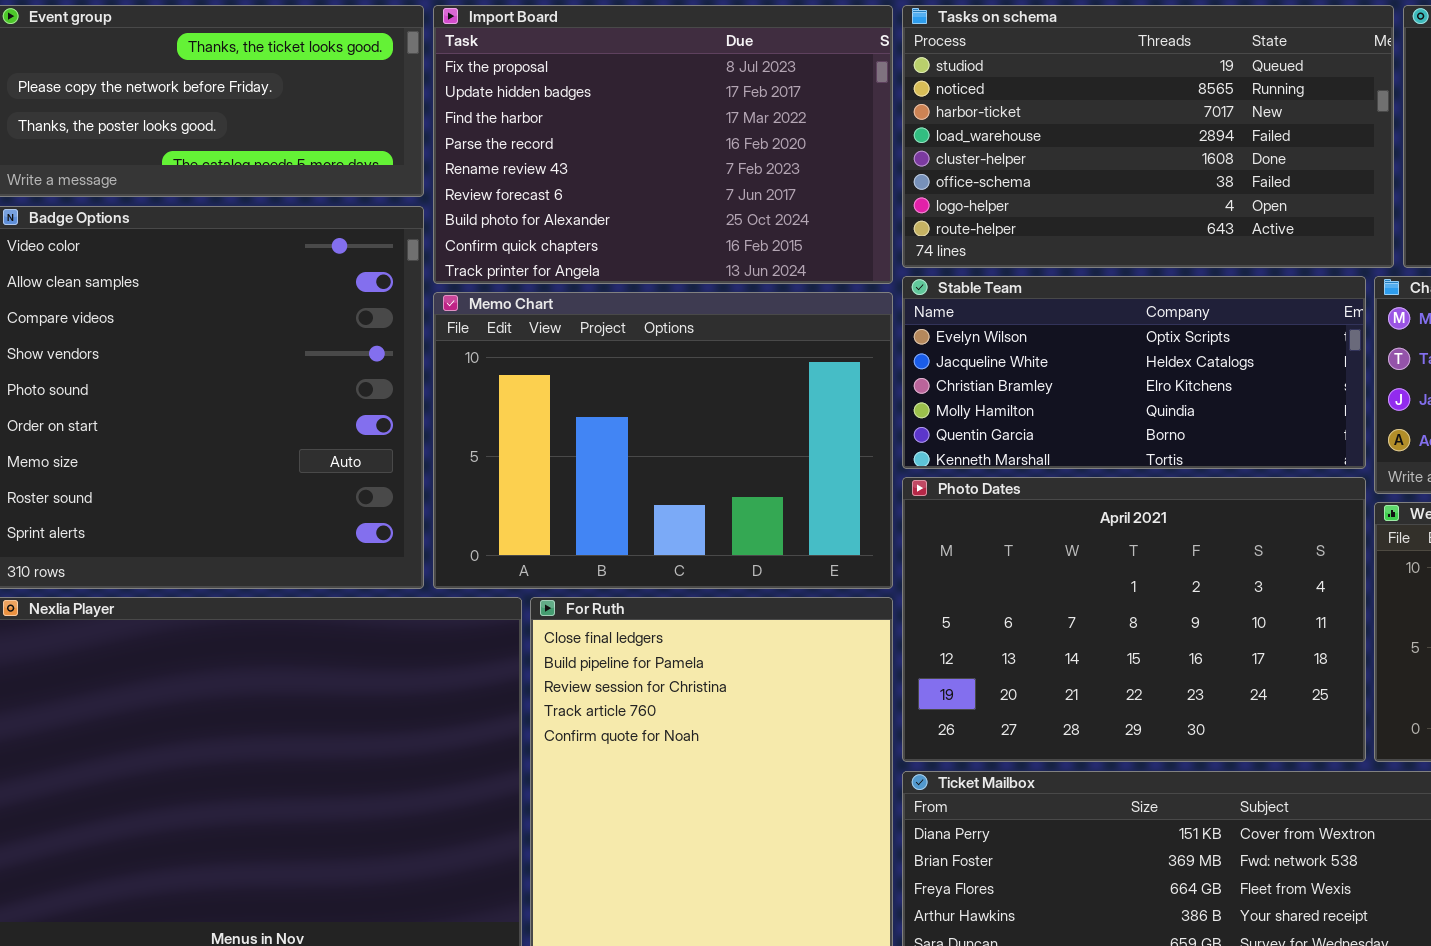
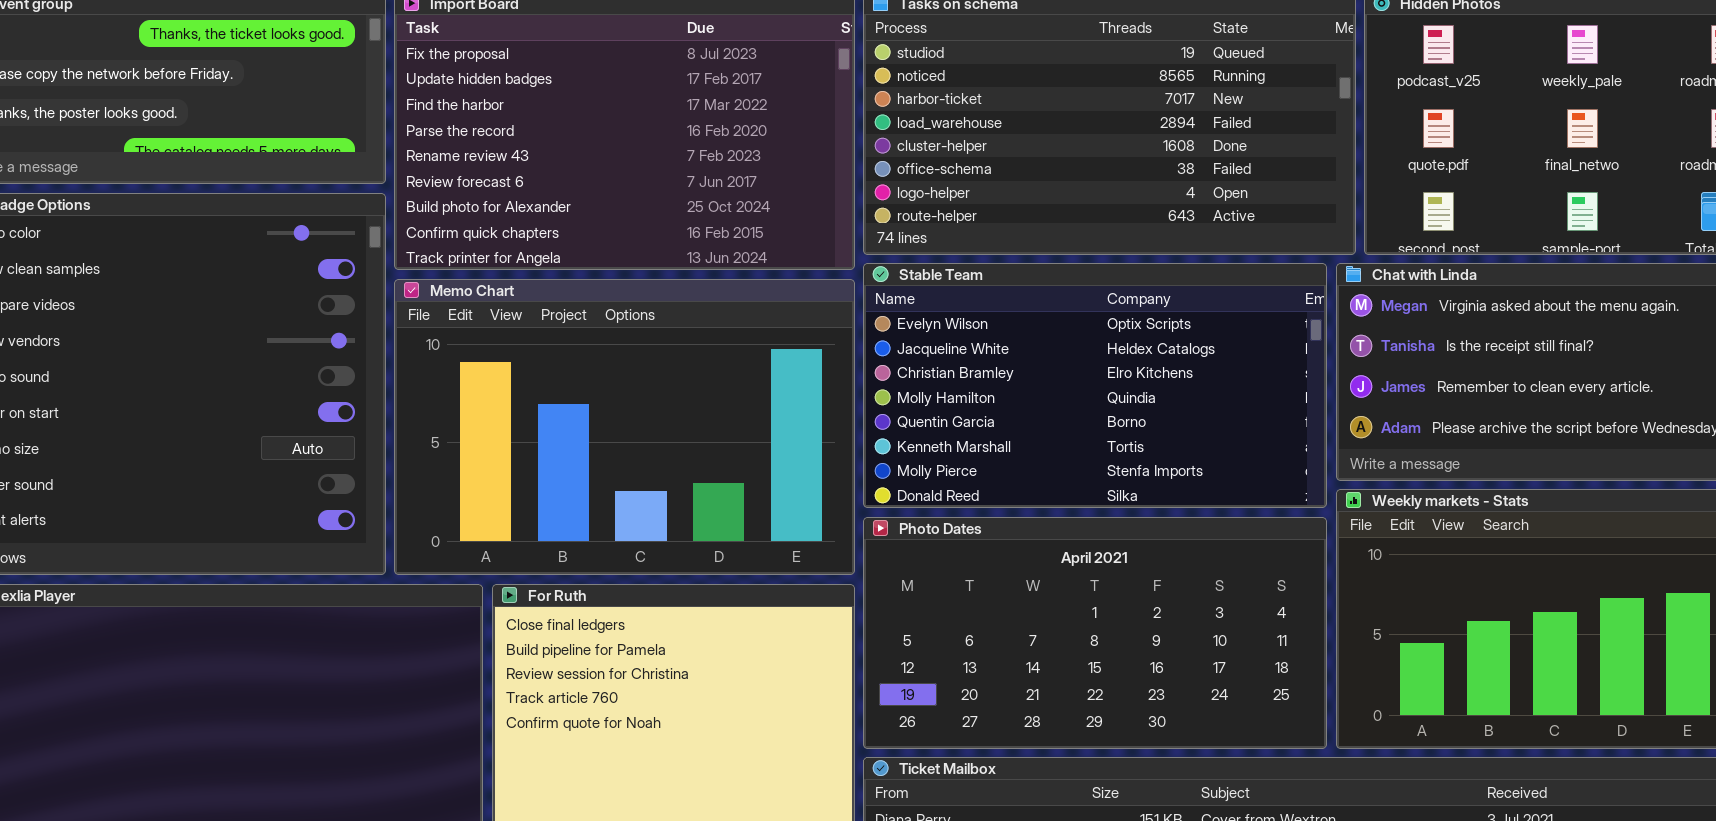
Stable Team: [902,276,1366,469] -> [863,263,1327,508], resized
Photo Dates: [902,477,1366,762] -> [863,517,1327,749], resized

